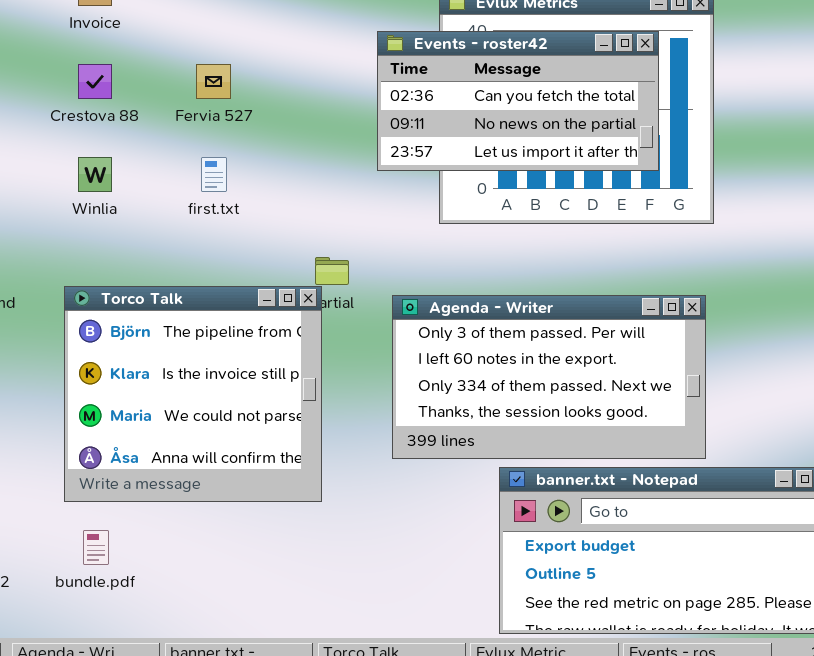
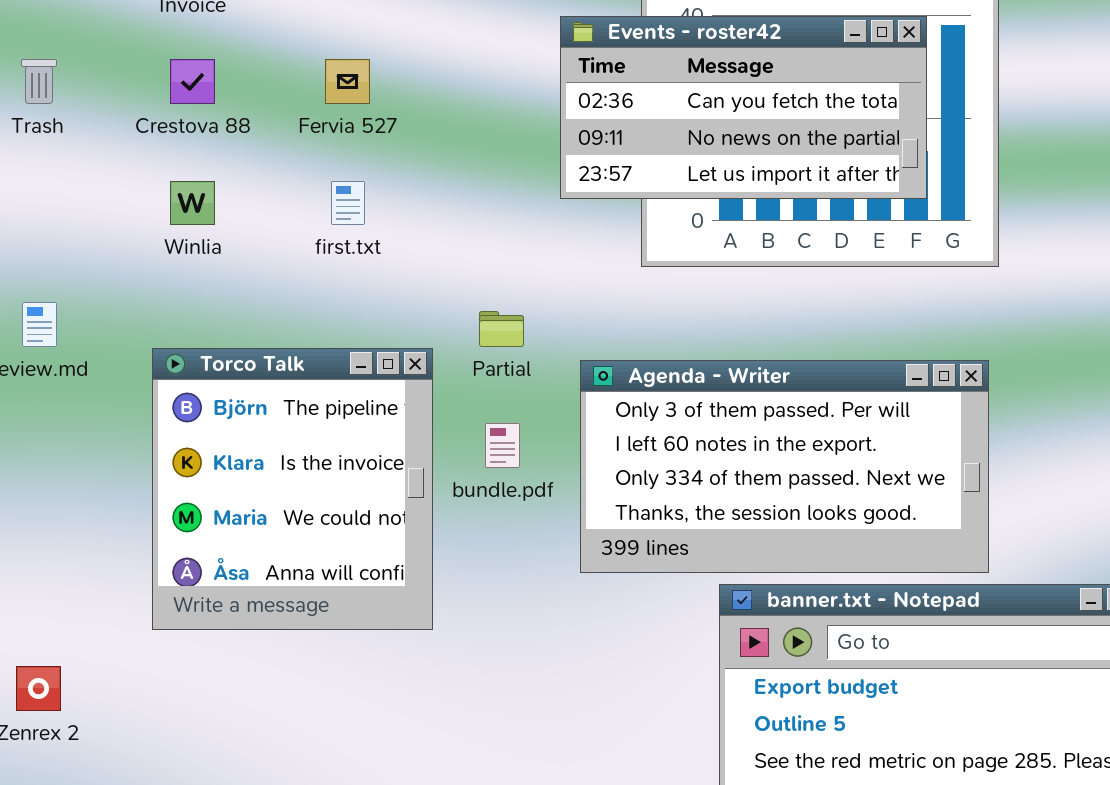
Torco Talk: [64,286,322,502] -> [152,348,433,630], resized
bundle.pdf: [83,530,109,565] -> [485,423,520,468], moved

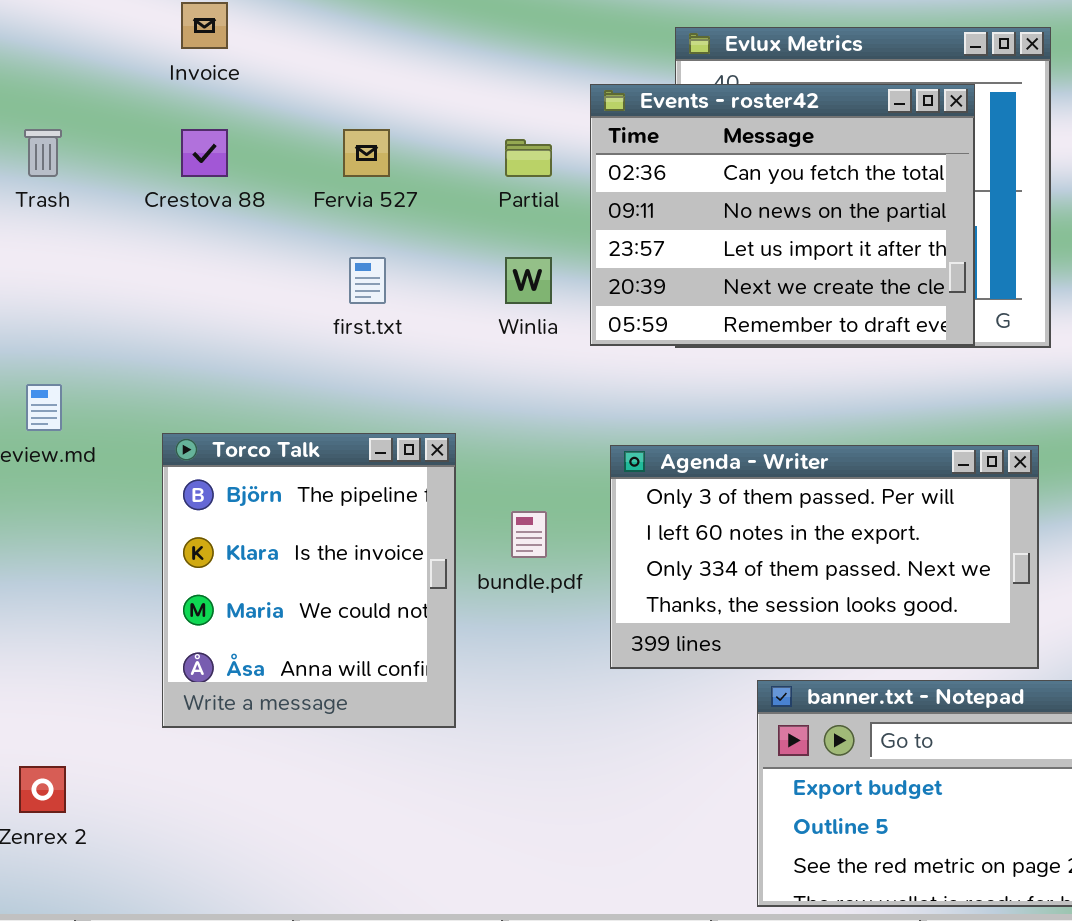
Events - roster42: [560,16,927,199] -> [590,84,975,346], resized
Winlia: [170,181,215,225] -> [505,257,552,304], moved
Partial: [479,311,524,347] -> [505,139,552,177], moved

